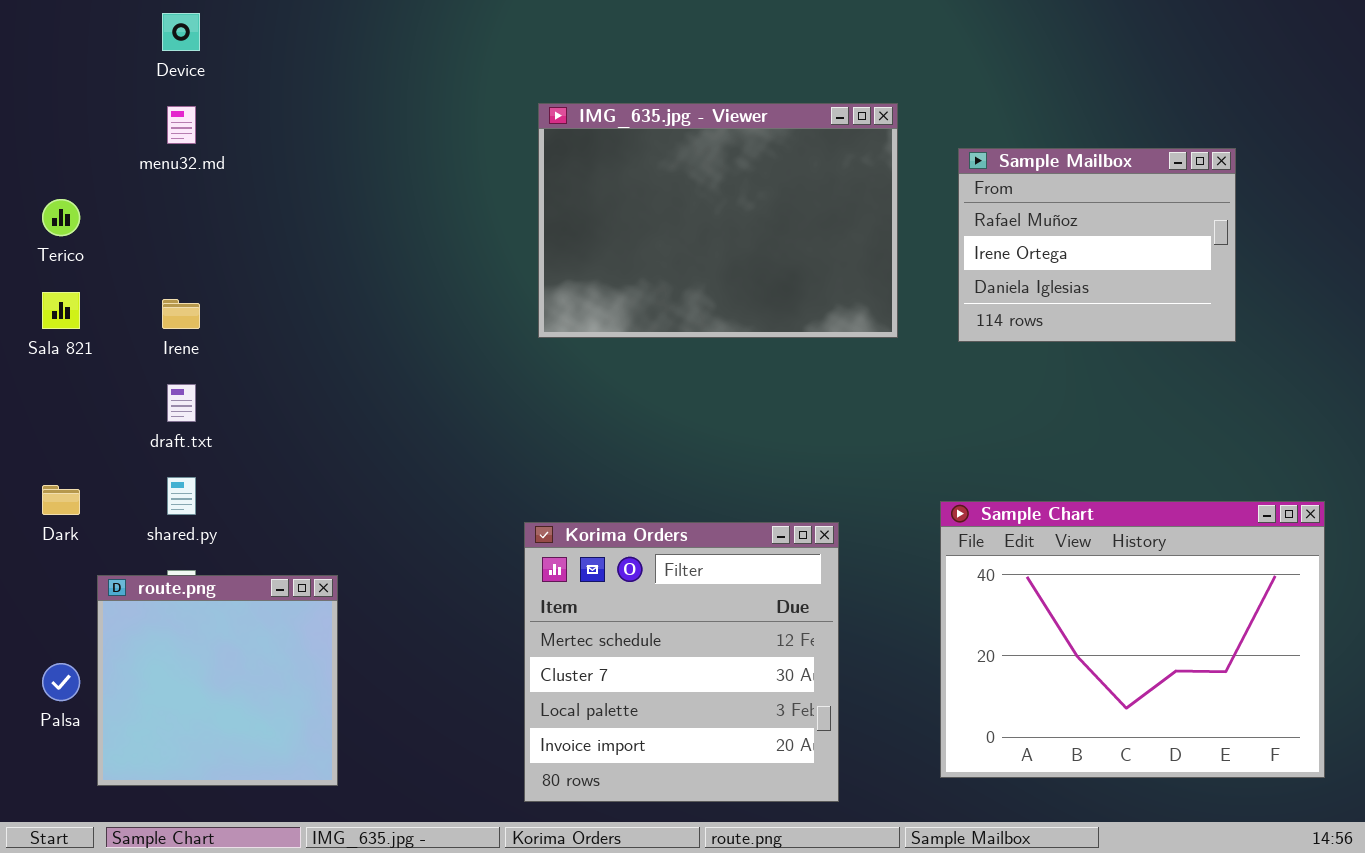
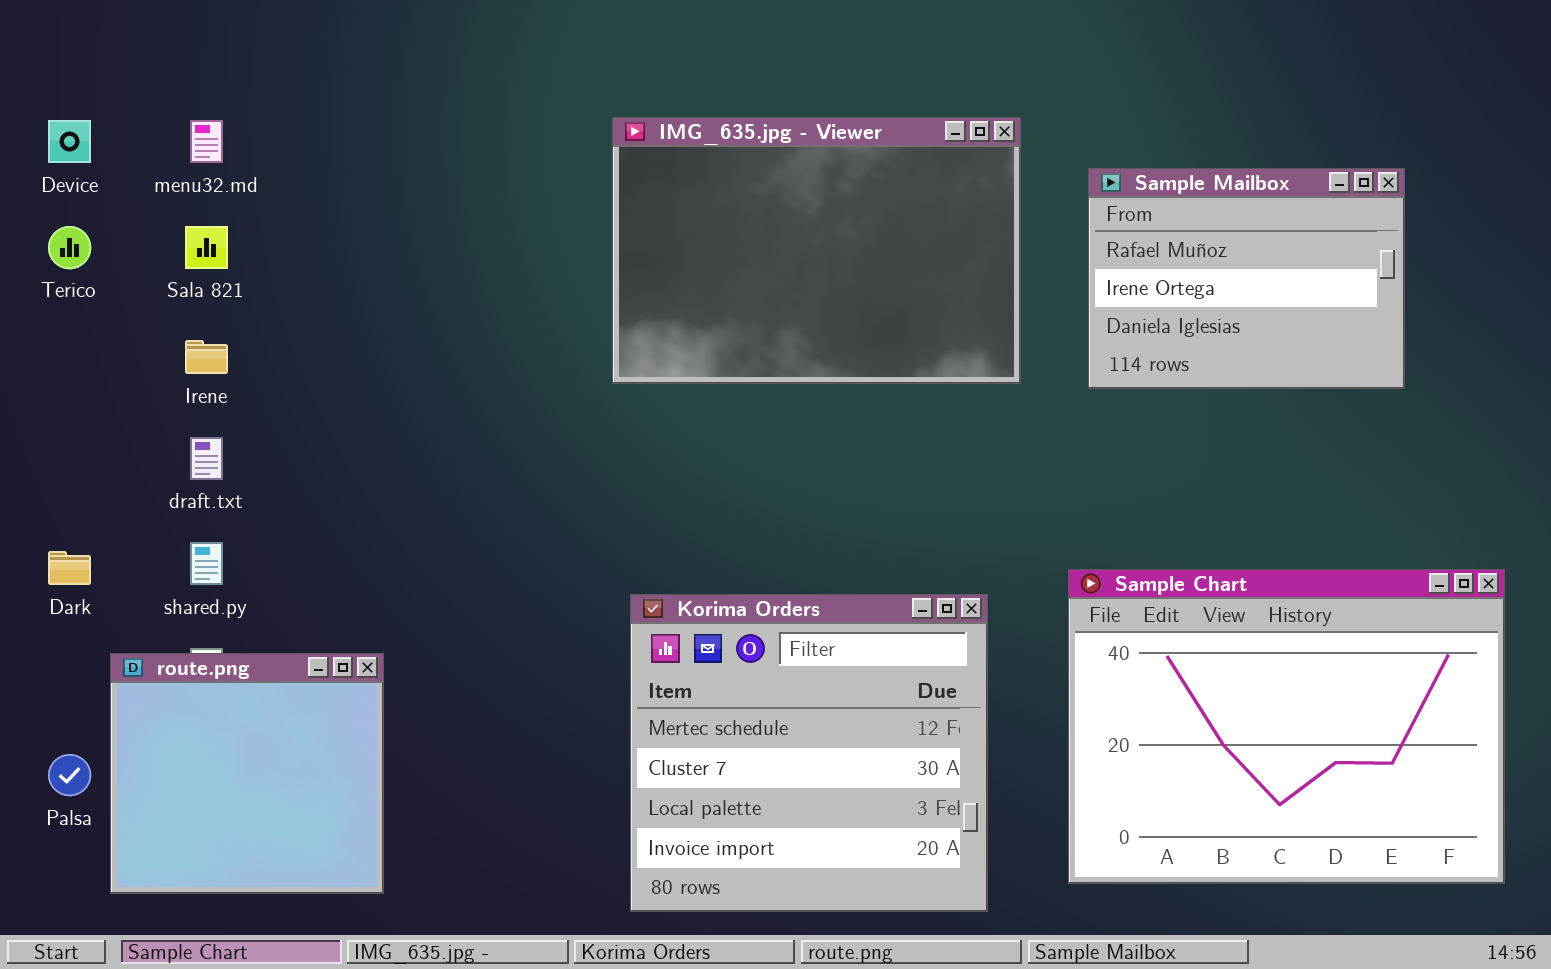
Device: [162,13,200,51] -> [48,120,91,163], moved
Sala 821: [42,292,80,329] -> [185,226,228,269], moved
Korima Orders: [524,522,839,802] -> [630,594,988,912], moved

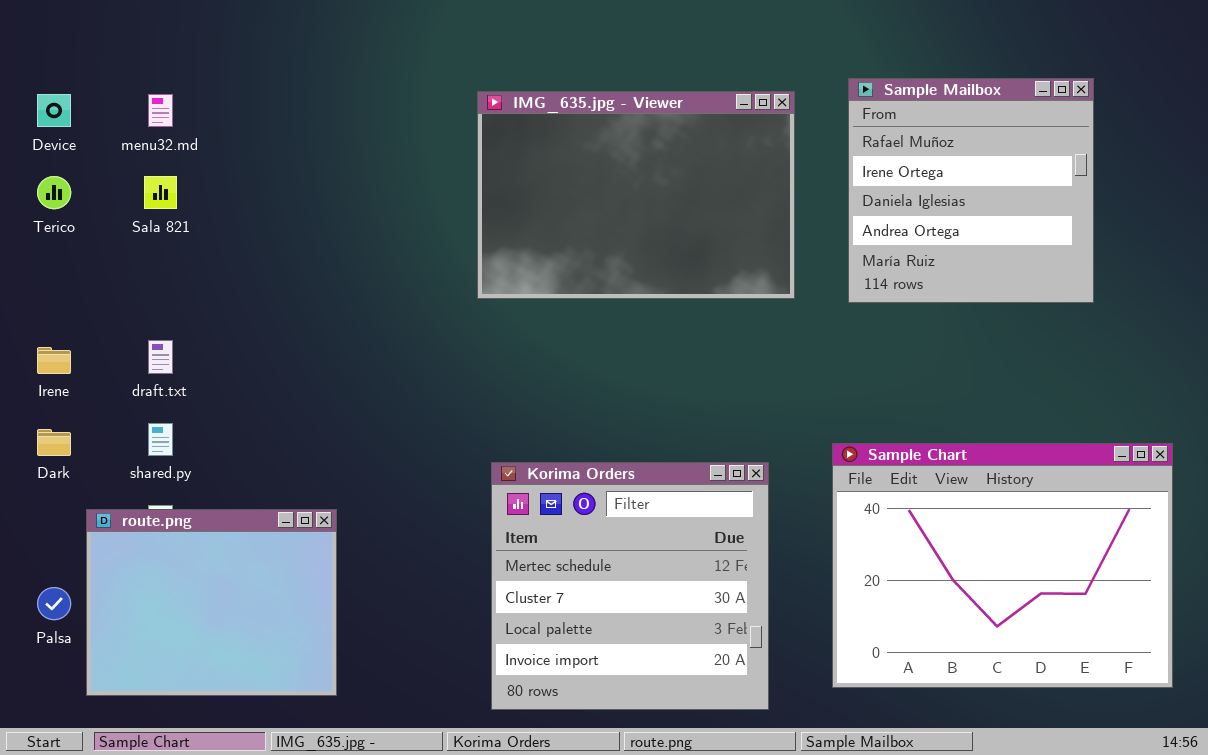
Sample Mailbox: [1088,168,1405,389] -> [848,78,1094,303], resized
Irene: [185,340,228,374] -> [37,347,71,374], moved
route.png: [110,653,384,894] -> [86,509,337,696], resized

